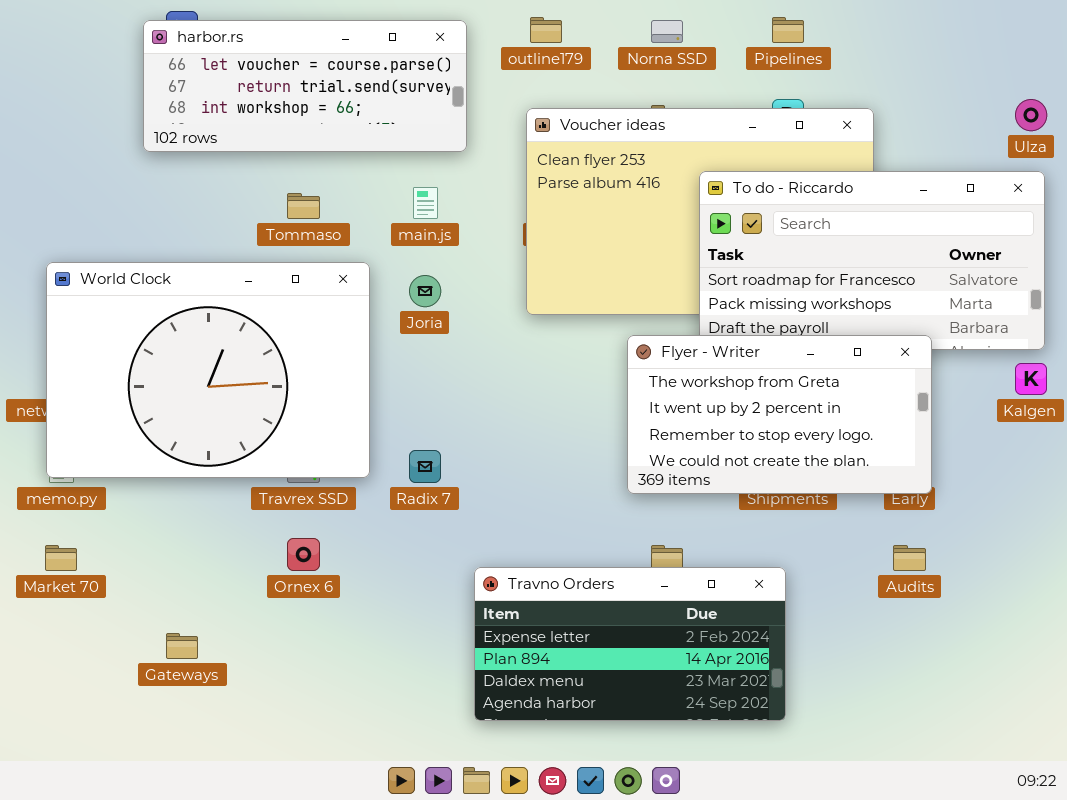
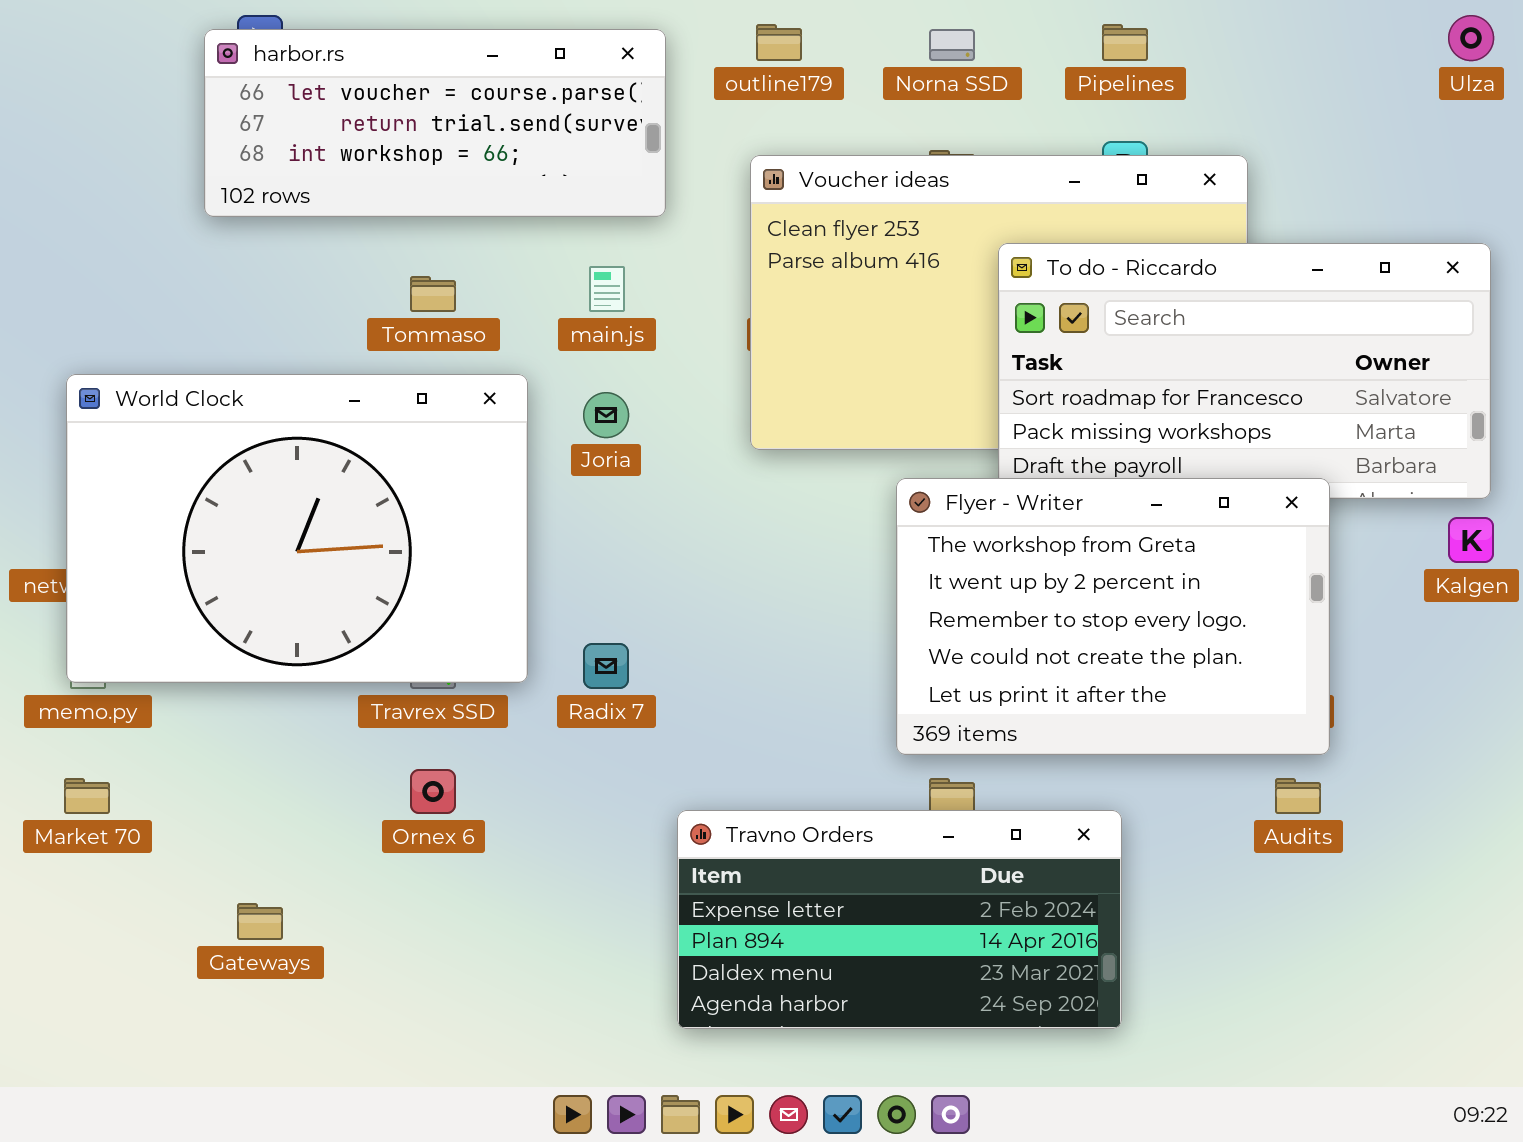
Ulza: [1015,99,1047,131] -> [1448,15,1494,61], moved
Flyer - Writer: [627,335,932,494] -> [896,478,1330,755], resized

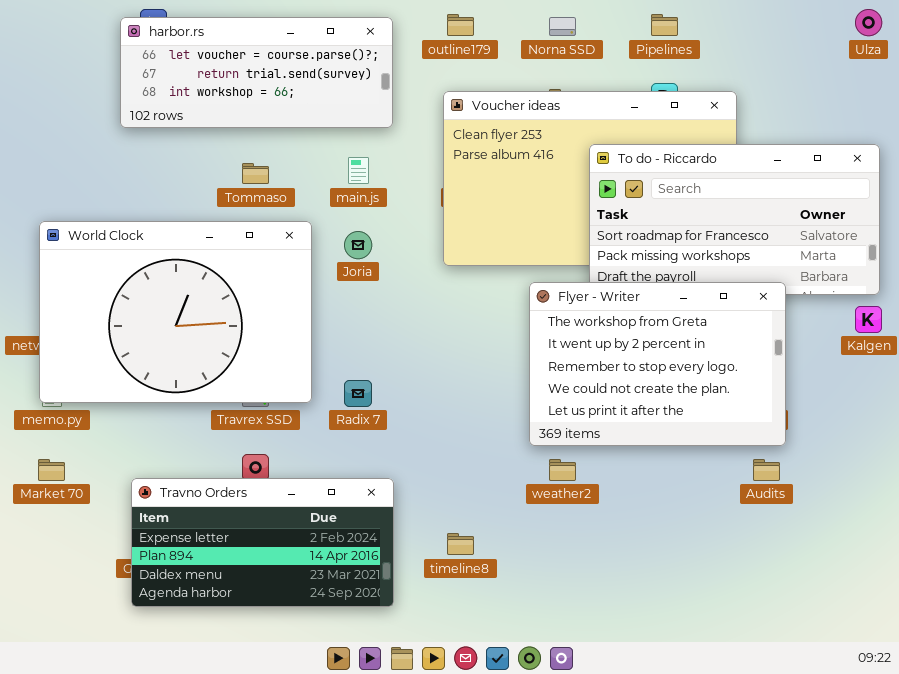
Travno Orders: [677,810,1122,1029] -> [131,478,394,607], moved

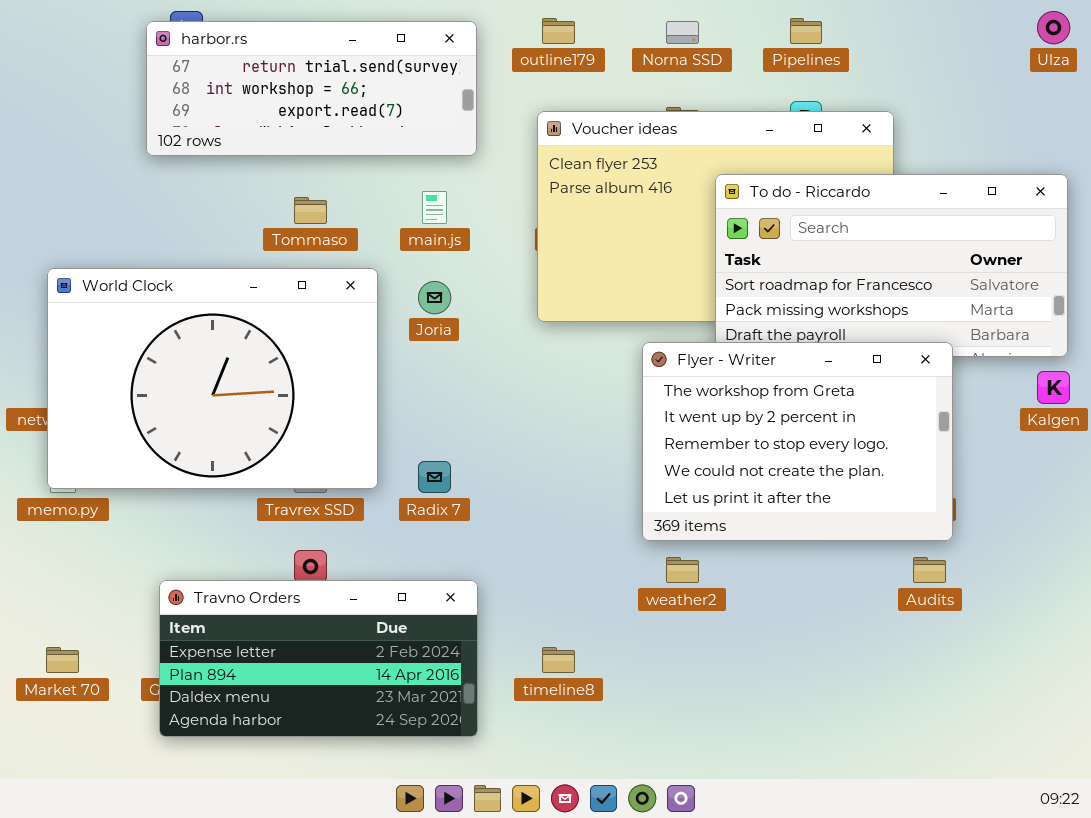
harbor.rs: [120,17,393,128] -> [146,21,477,156], scrolled down 1 row
Market 70: [38,459,65,481] -> [46,647,79,673], moved

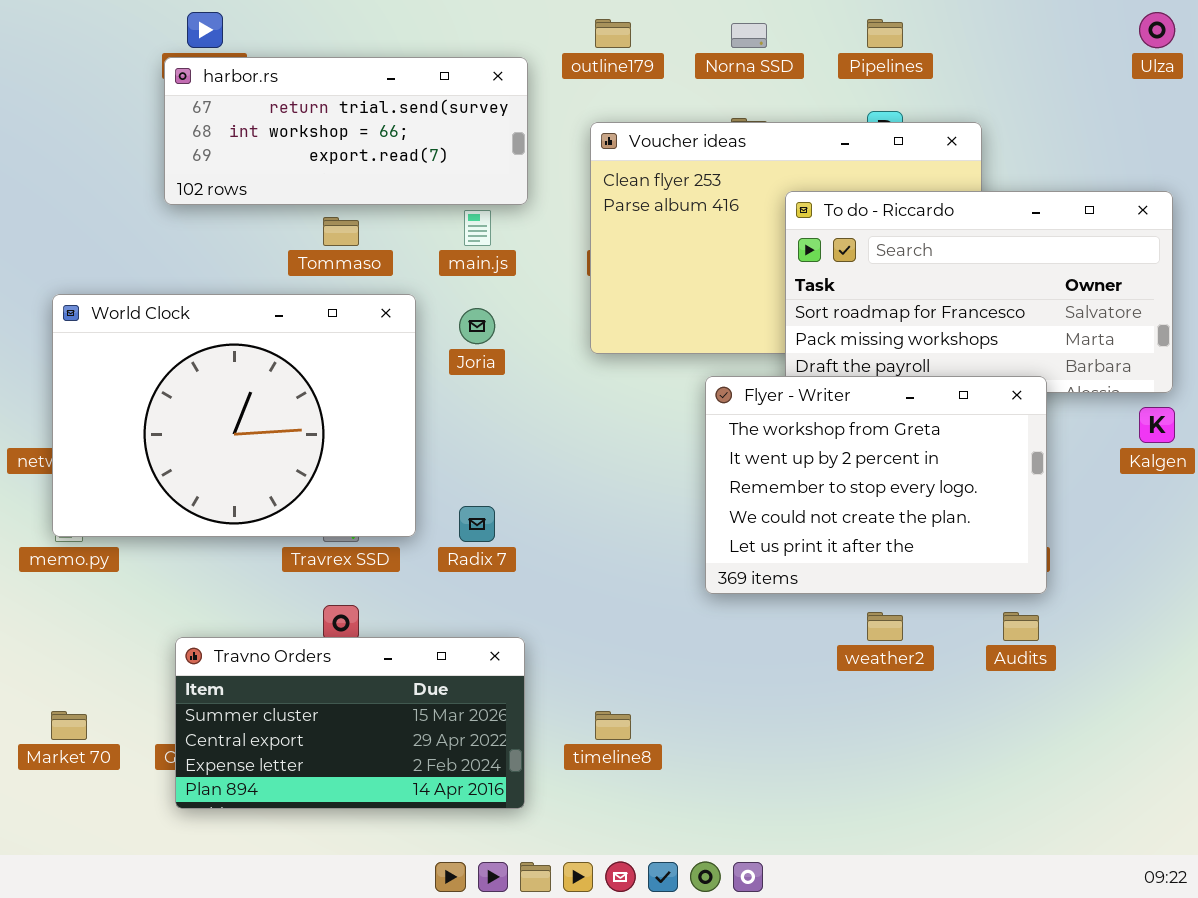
harbor.rs: [146,21,477,156] -> [164,57,528,205], moved
weather2: [666,557,699,583] -> [867,612,903,641], moved
Travno Orders: [159,580,478,737] -> [175,637,525,809], scrolled up 2 rows

